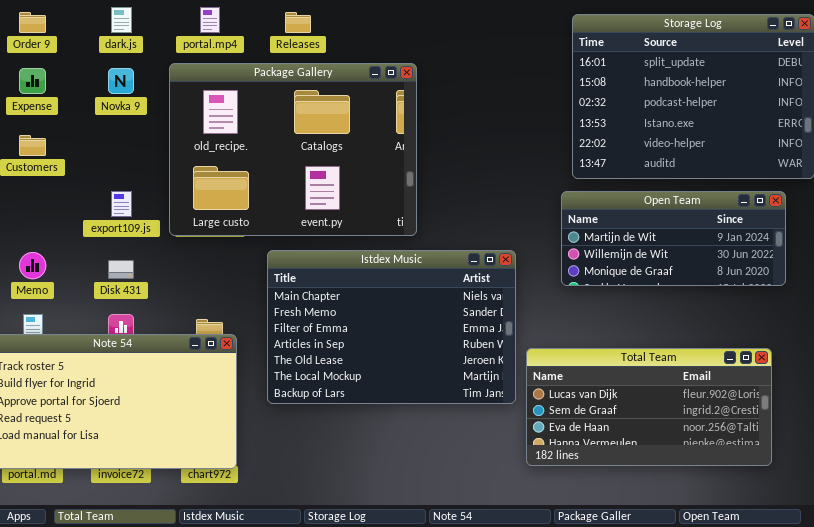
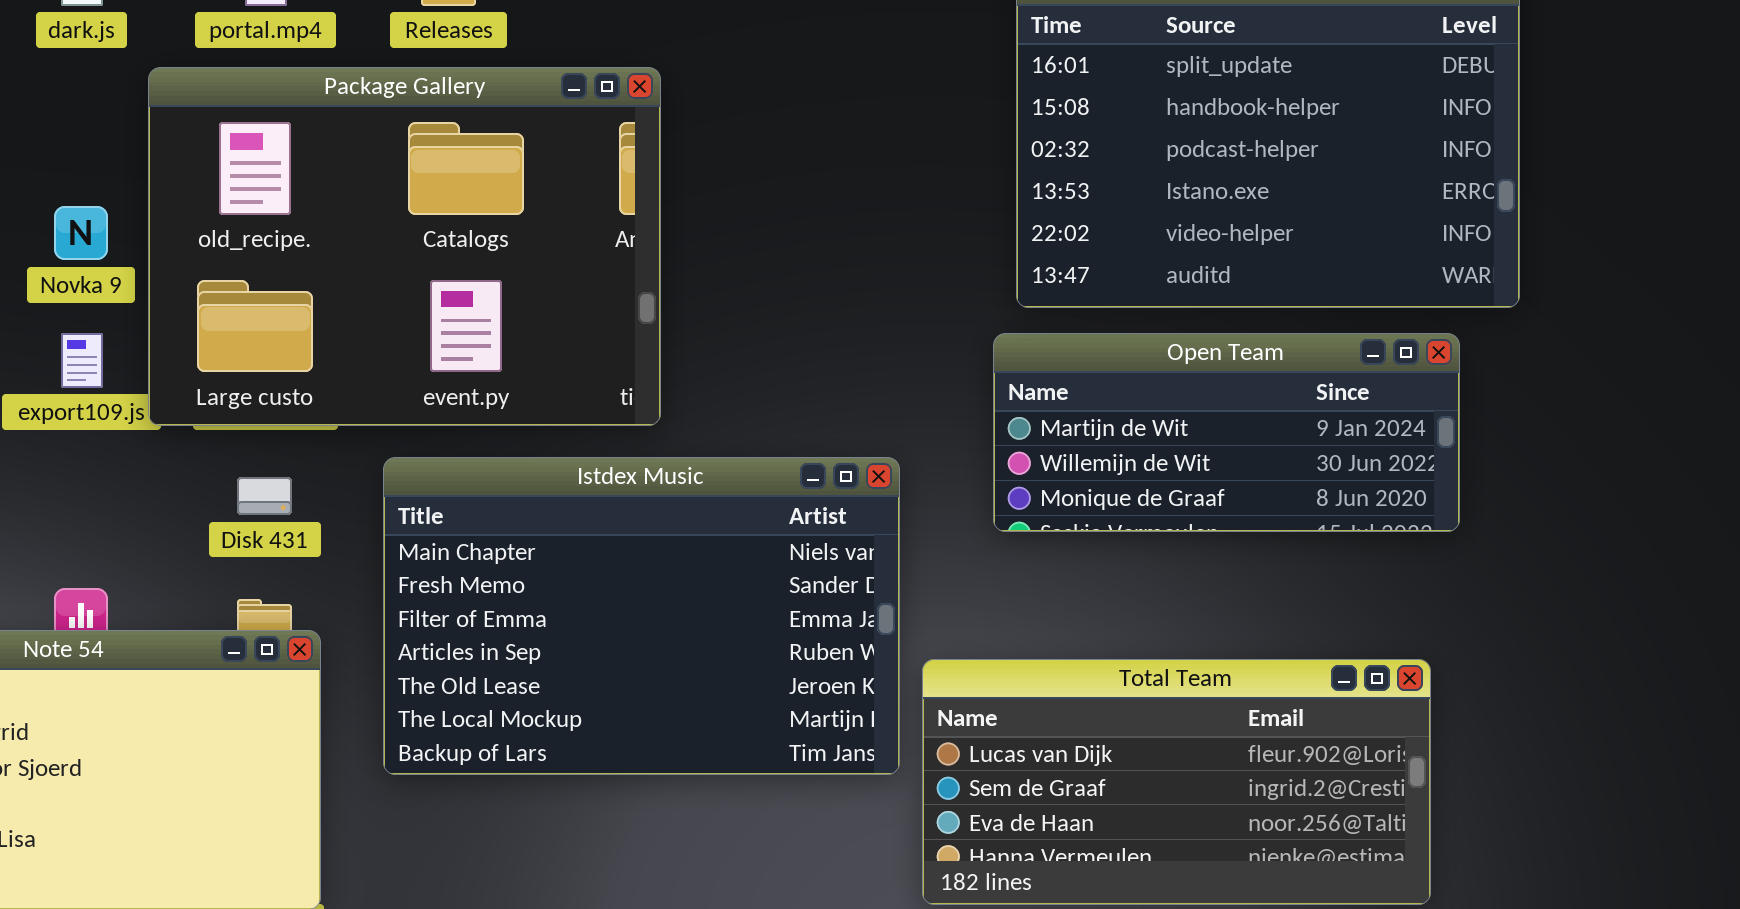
Package Gallery: [169,63,417,236] -> [148,67,661,426], moved
Novka 9: [108,68,134,94] -> [54,206,108,260], moved
Disk 431: [108,260,134,279] -> [237,477,292,515], moved

